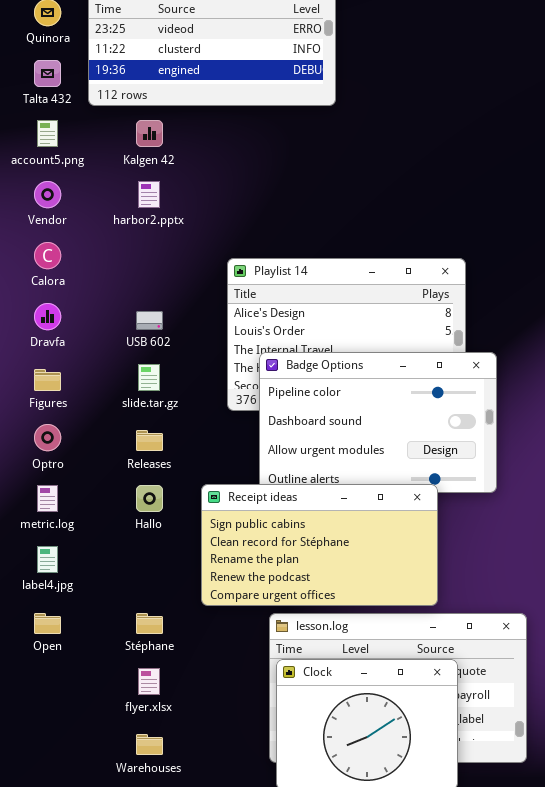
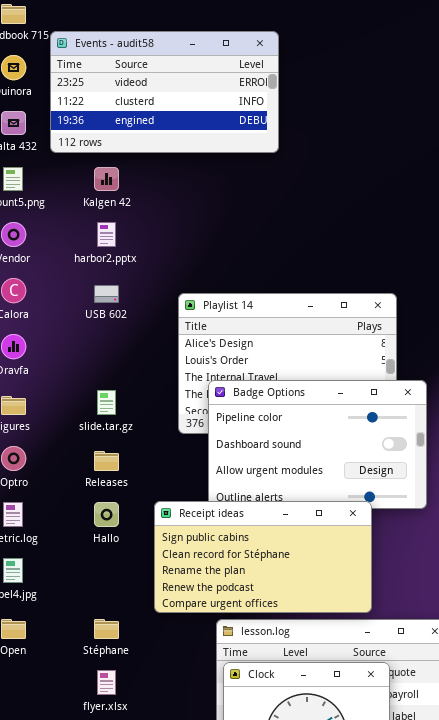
USB 602: [136,311,163,330] -> [94,285,119,303], moved

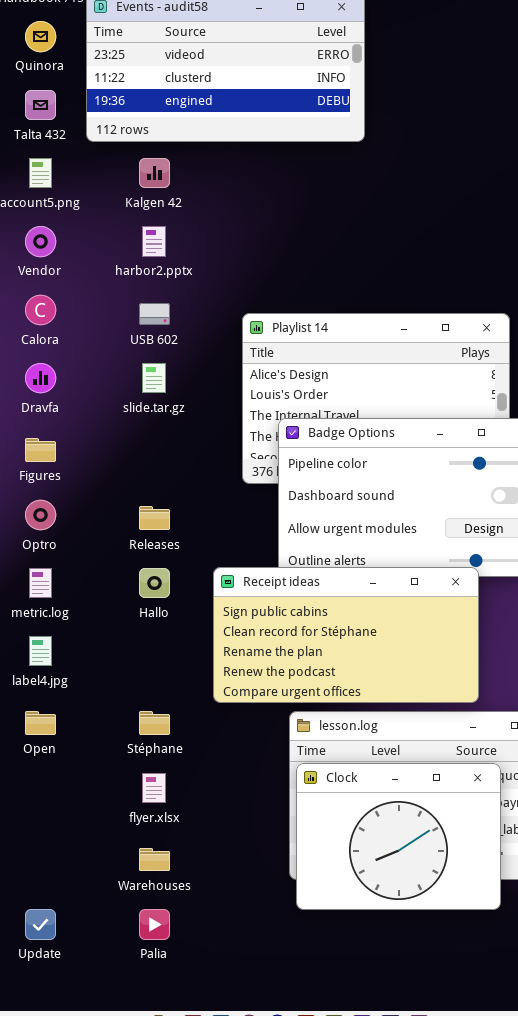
slide.tar.gz: [97,390,116,415] -> [142,363,166,393], moved

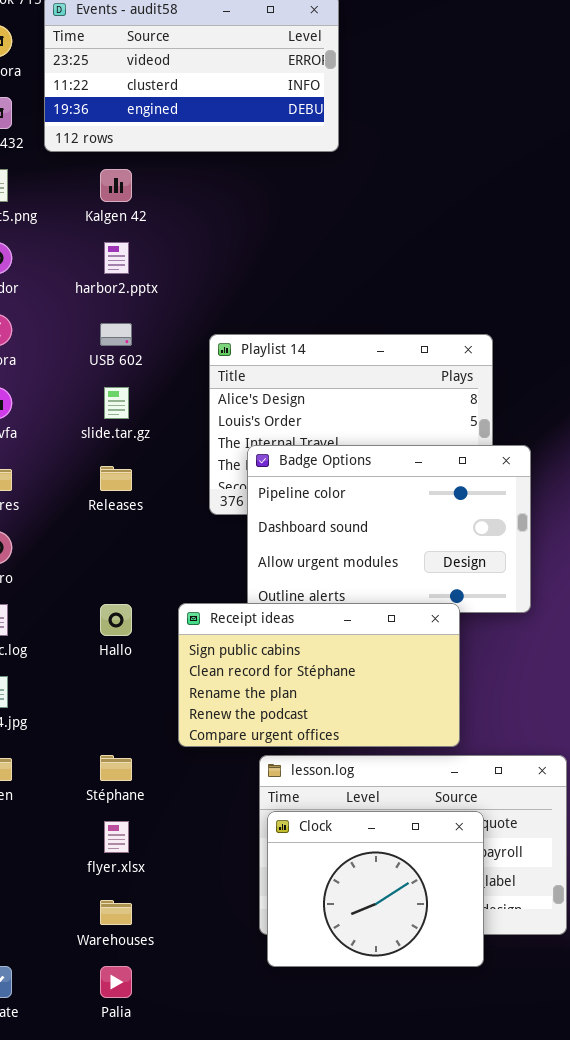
Releases: [139,506,170,530] -> [100,466,132,491], moved

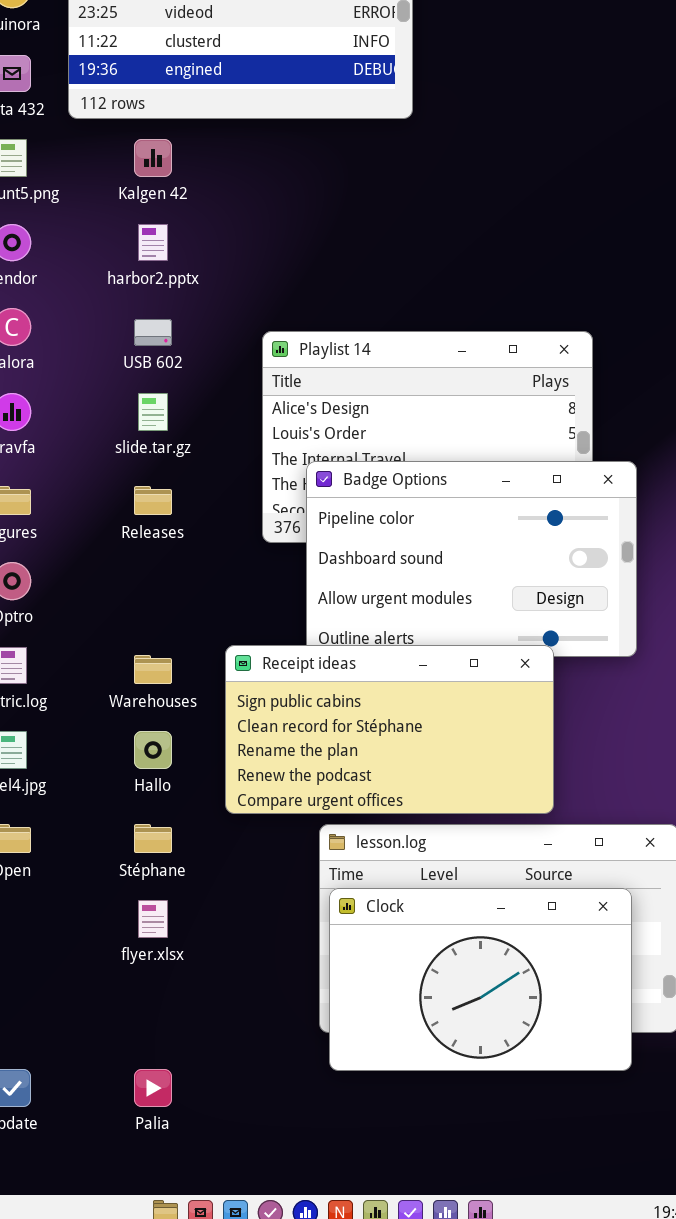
Hallo: [100,604,132,636] -> [134,731,172,769], moved
Clock: [267,811,484,967] -> [329,888,632,1071], resized
Warehouses: [100,900,132,925] -> [134,655,172,684], moved

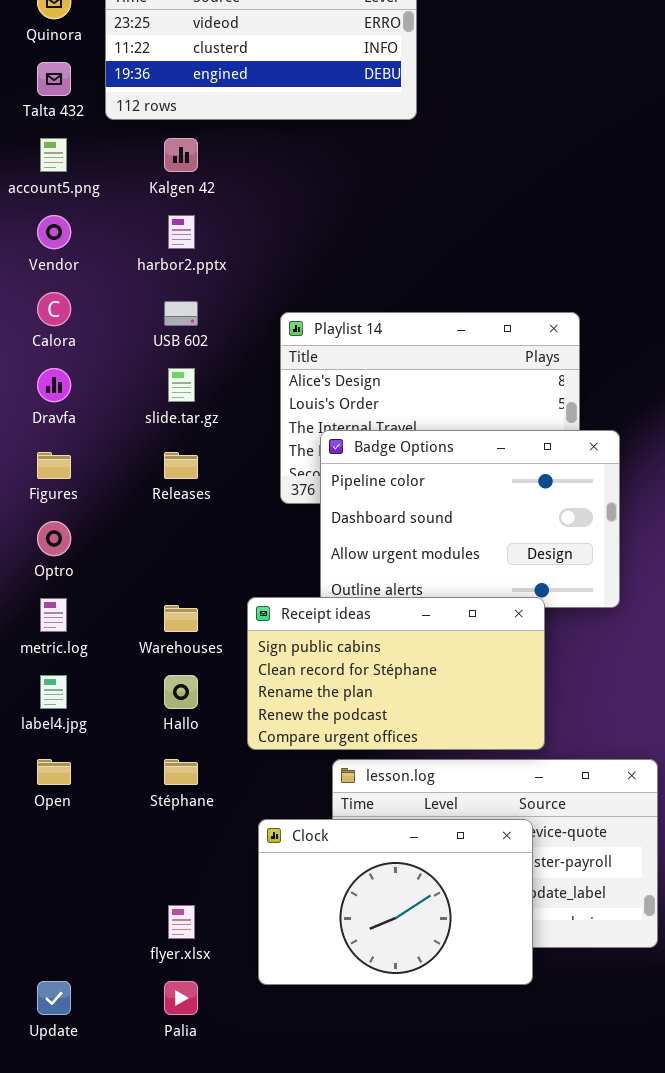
Clock: [329,888,632,1071] -> [258,819,533,985], moved
flyer.xlsx: [138,900,168,938] -> [168,905,195,939], moved

